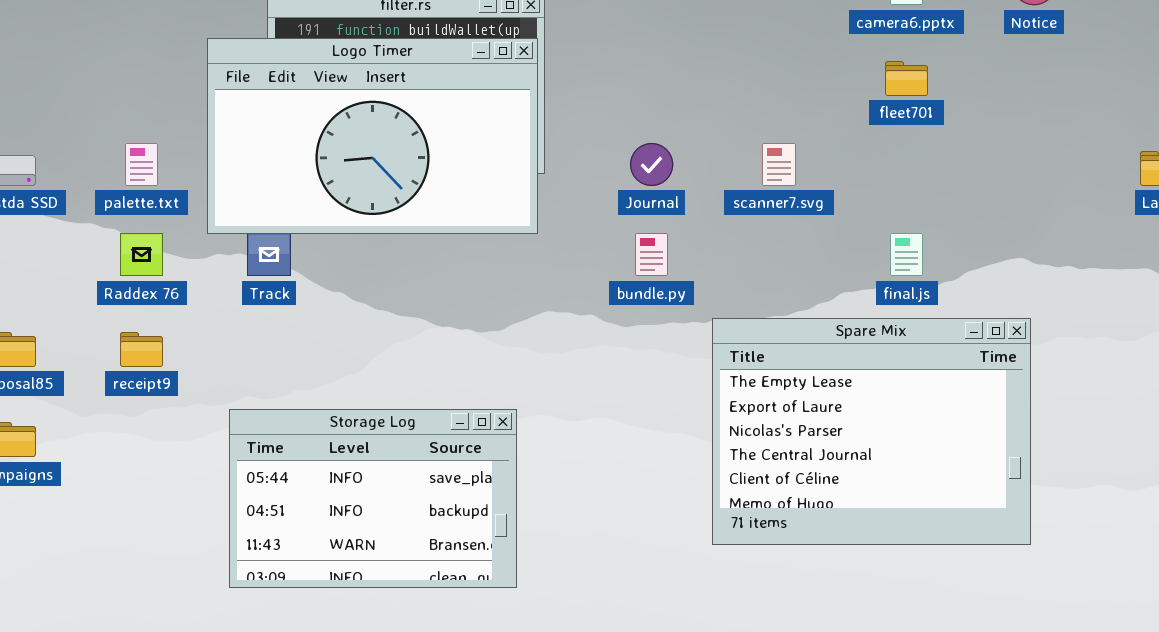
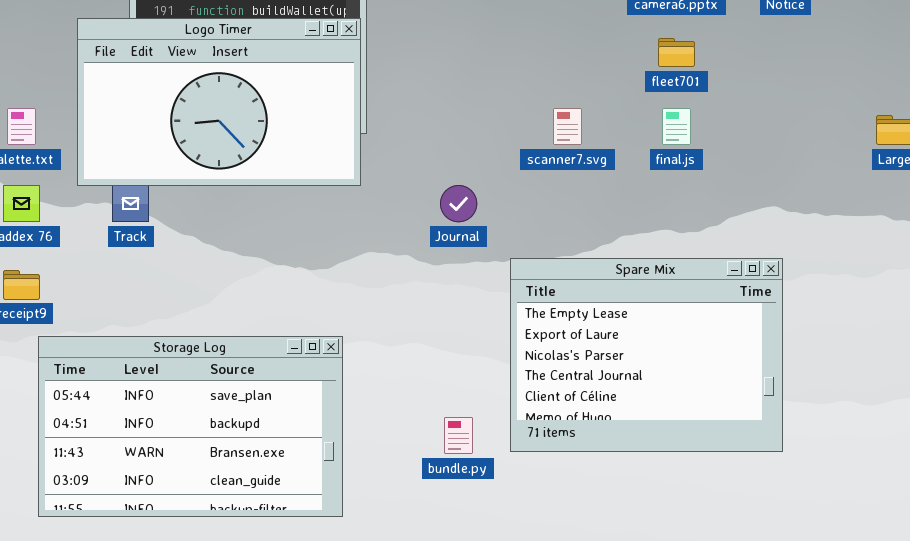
Journal: [630,143,673,186] -> [440,185,477,222], moved
bundle.py: [635,233,668,276] -> [444,417,473,454], moved
final.js: [890,233,923,276] -> [662,108,691,145], moved
Storage Log: [229,409,517,588] -> [38,336,343,517], resized

